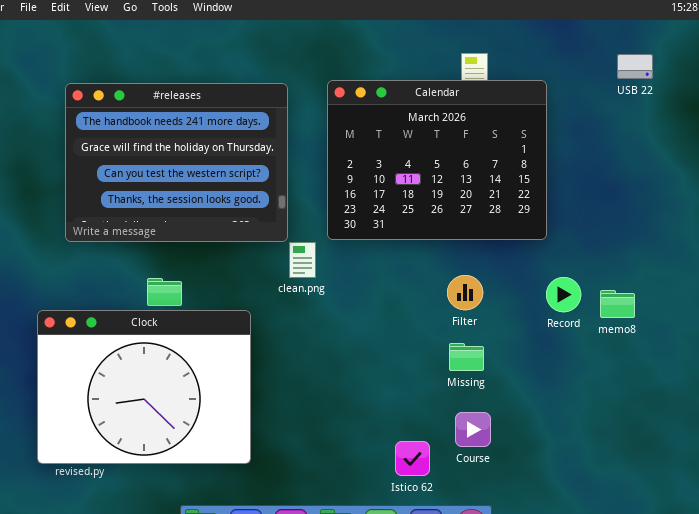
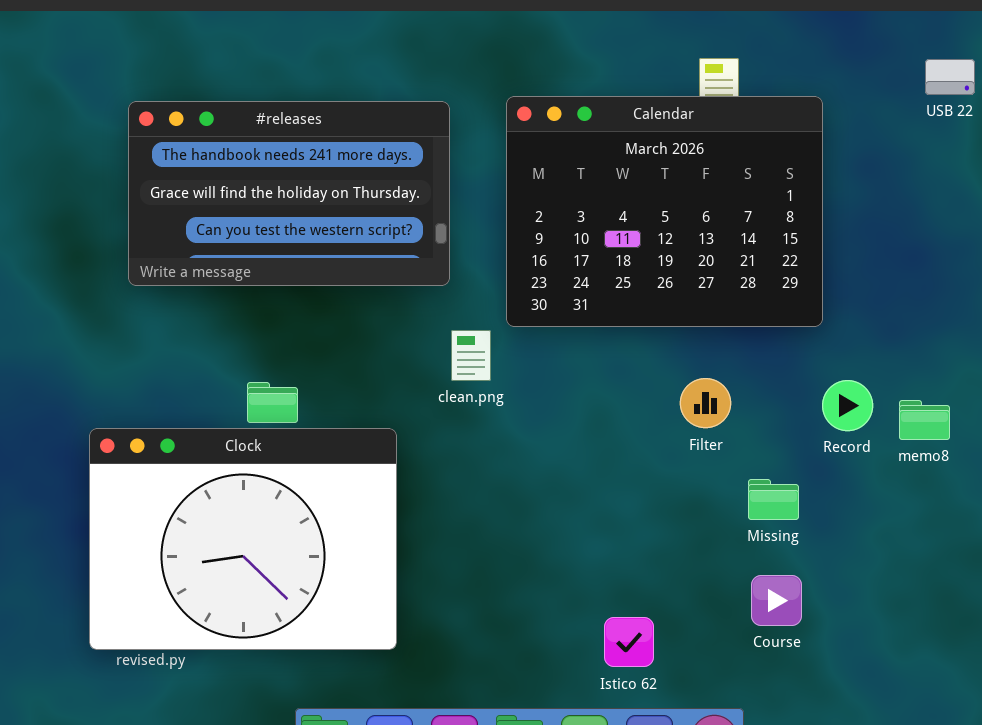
#releases: [65,83,288,242] -> [128,101,450,286], resized
Missing: [449,343,484,371] -> [748,479,799,520], moved
Course: [455,412,491,447] -> [751,575,802,626], moved

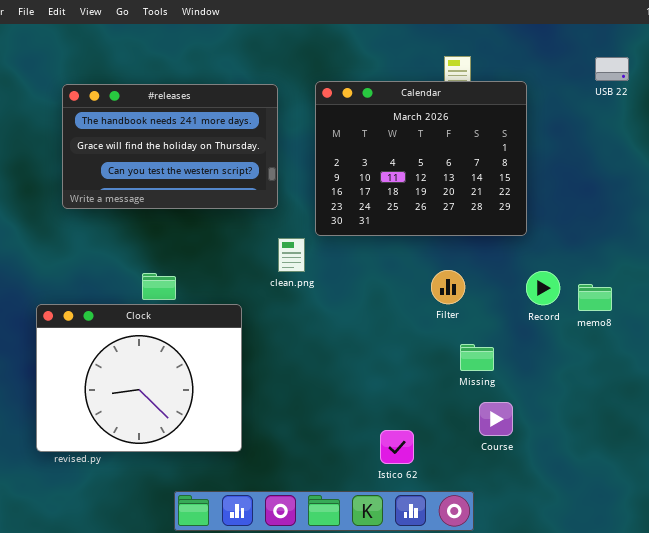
Missing: [748,479,799,520] -> [460,344,494,371], moved

